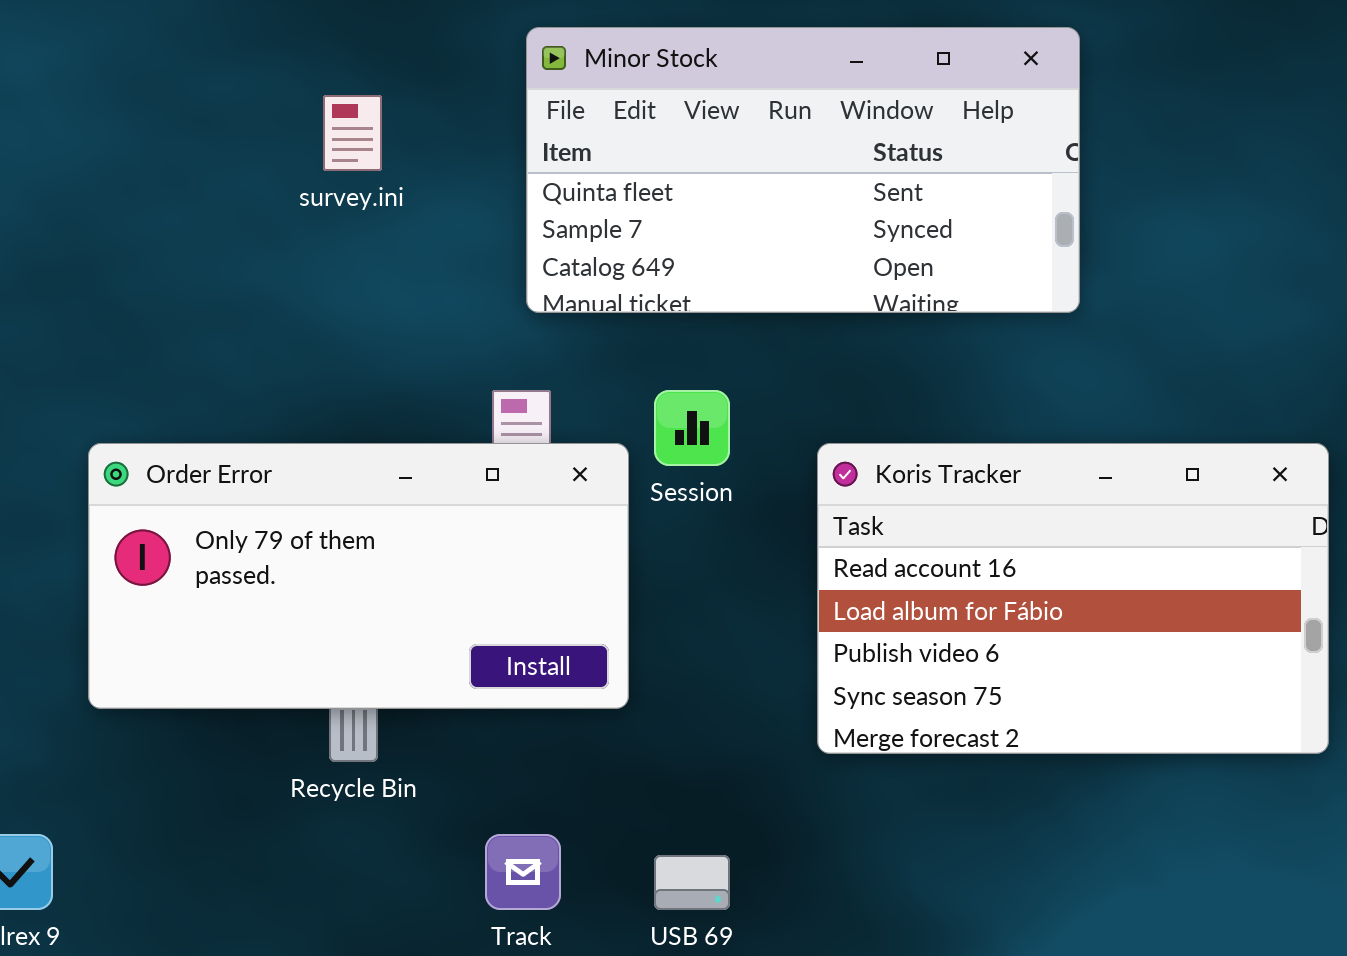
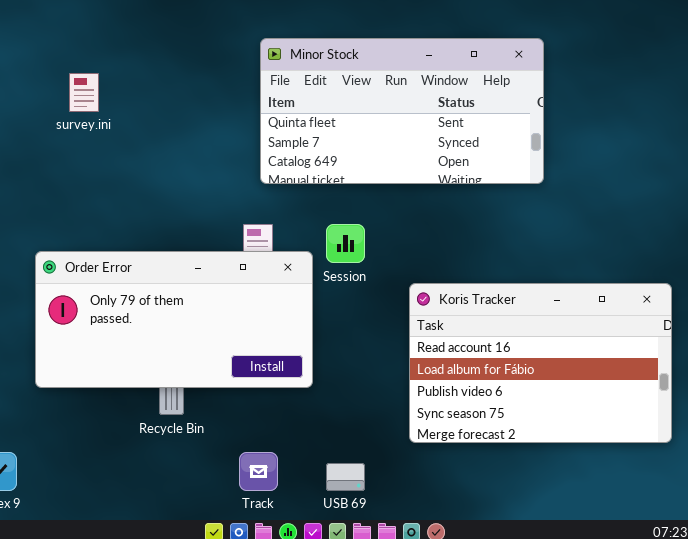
survey.ini: [323,95,382,171] -> [69,73,99,112], moved
Koris Tracker: [817,443,1329,754] -> [409,283,672,443], moved

